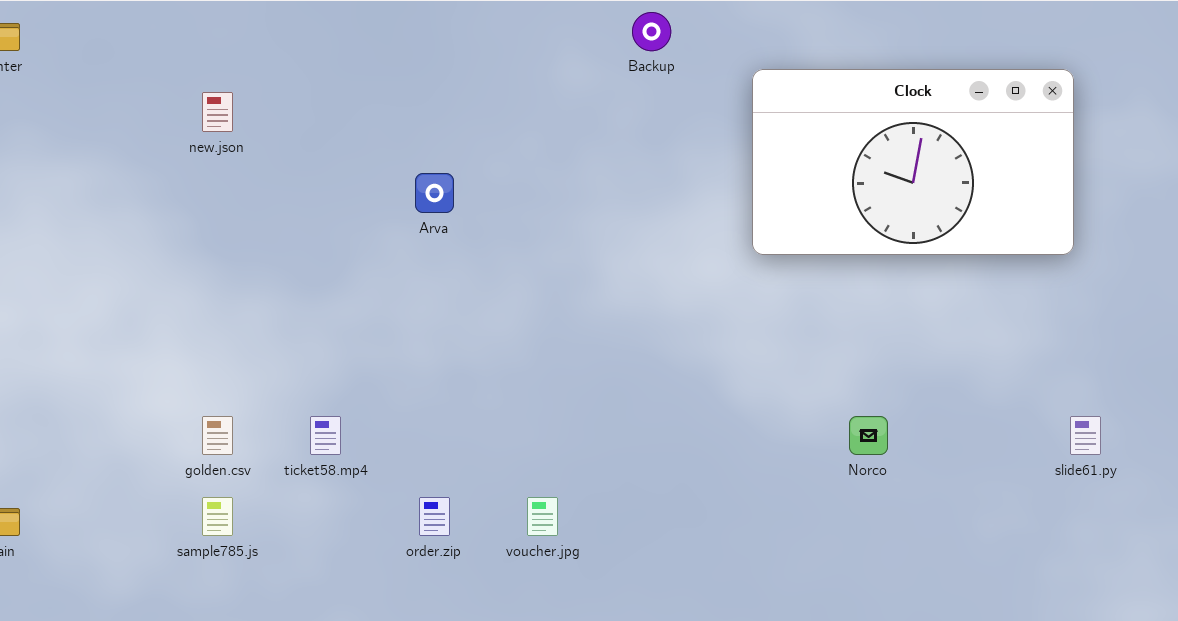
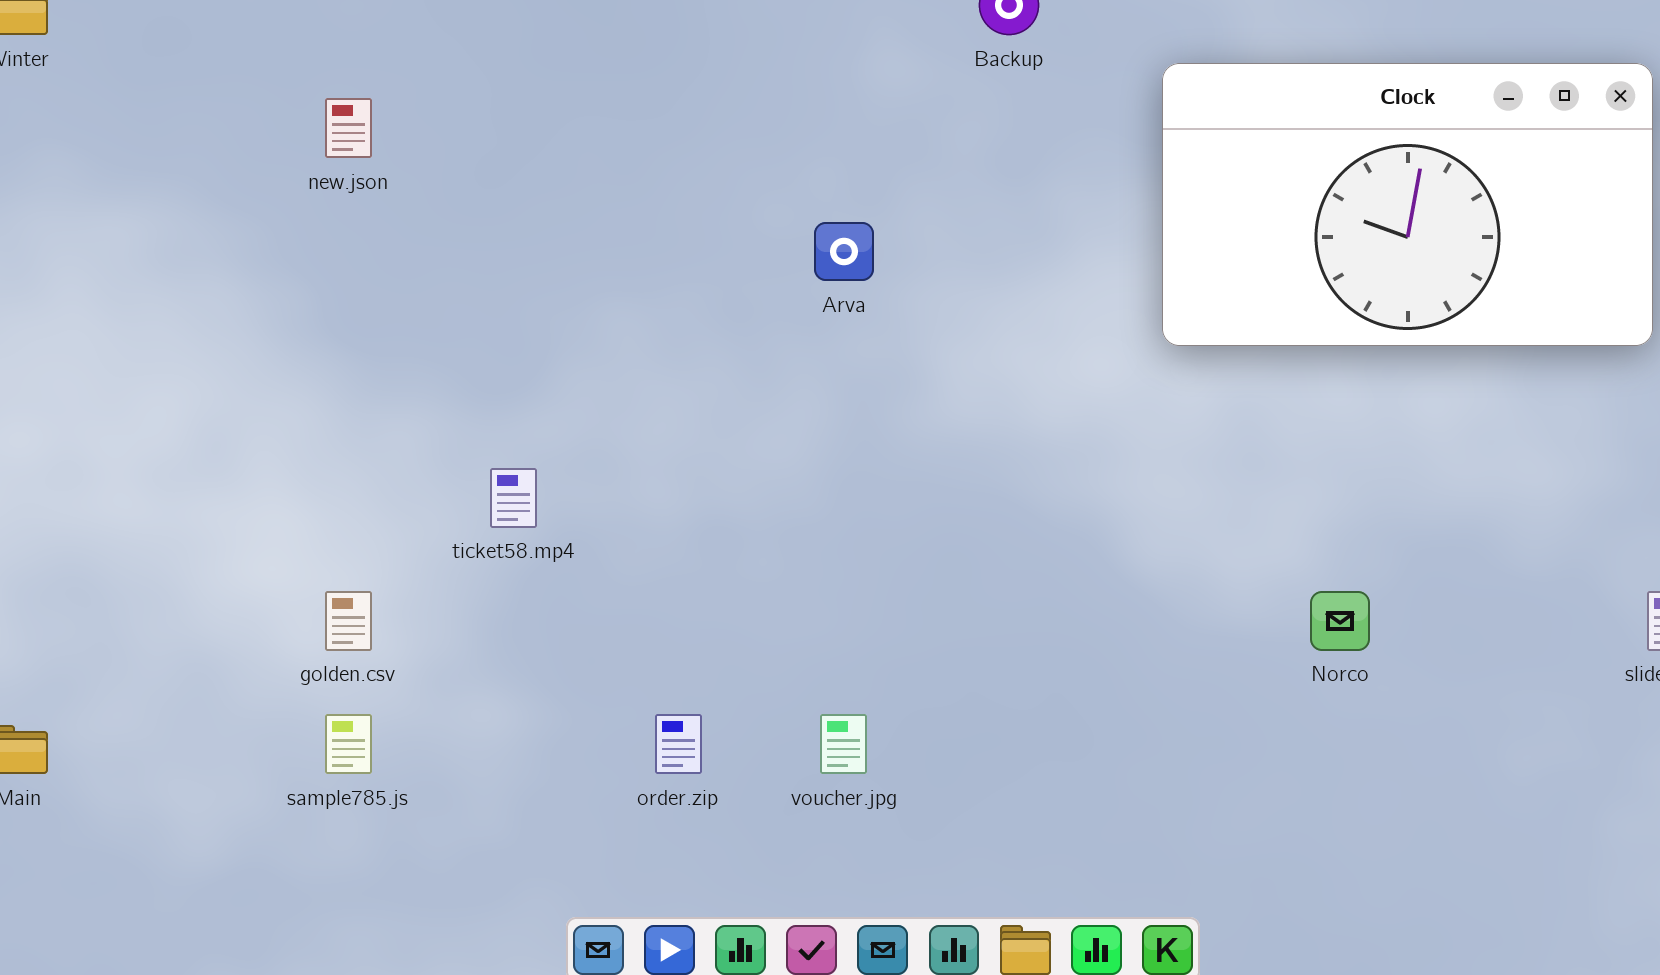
Arva: [415,173,454,213] -> [814,222,874,281], moved
ticket58.mp4: [310,416,341,455] -> [490,468,537,528], moved

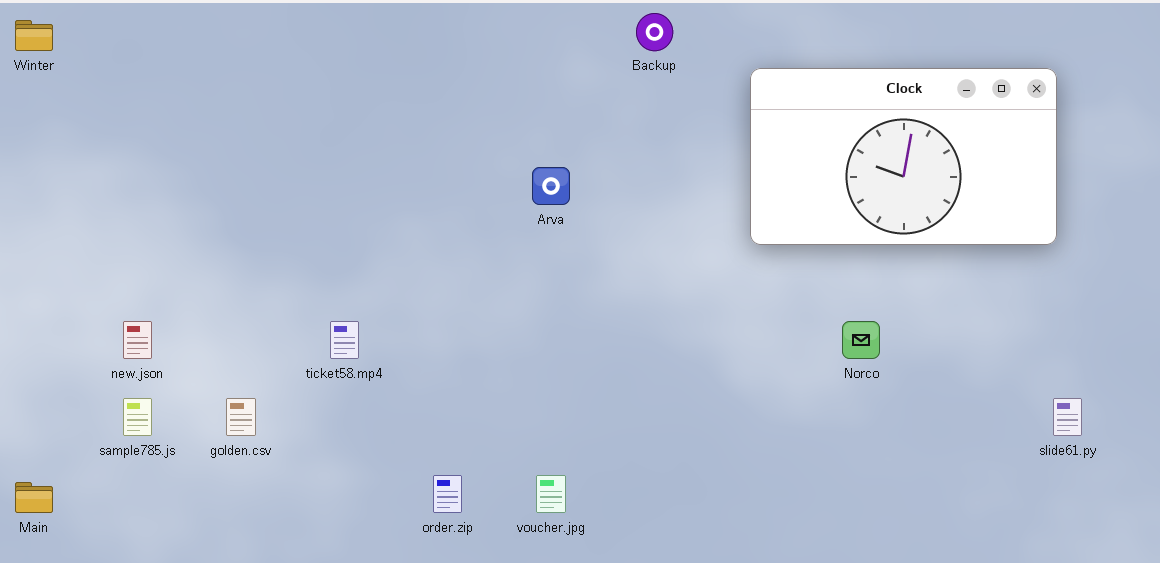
new.json: [325,98,372,158] -> [123,321,152,359], moved
Norco: [1310,591,1370,651] -> [842,321,880,359], moved
sample785.js: [325,714,372,774] -> [123,398,152,436], moved

